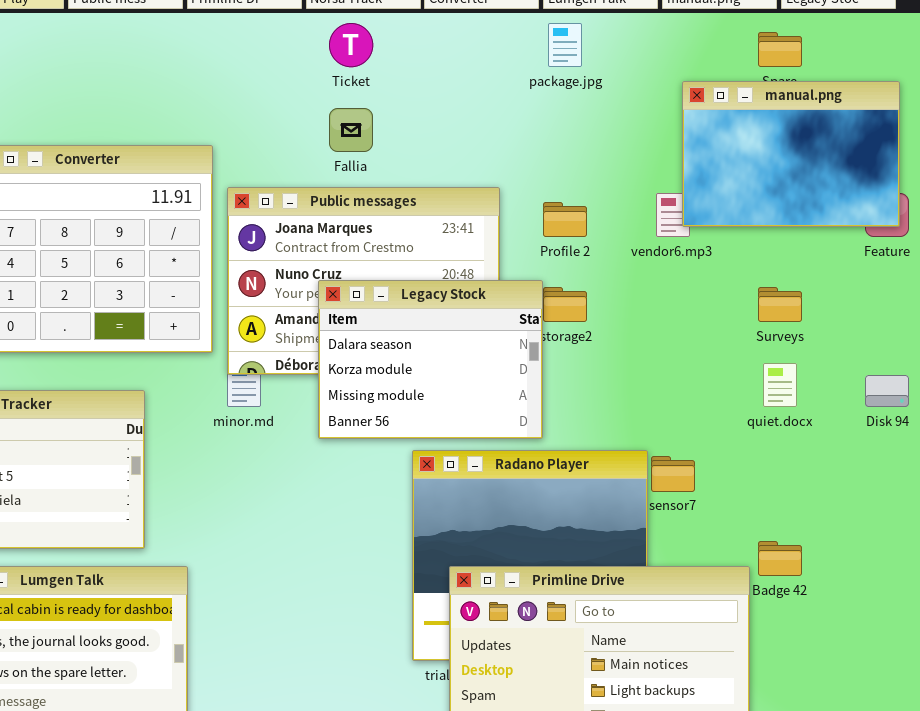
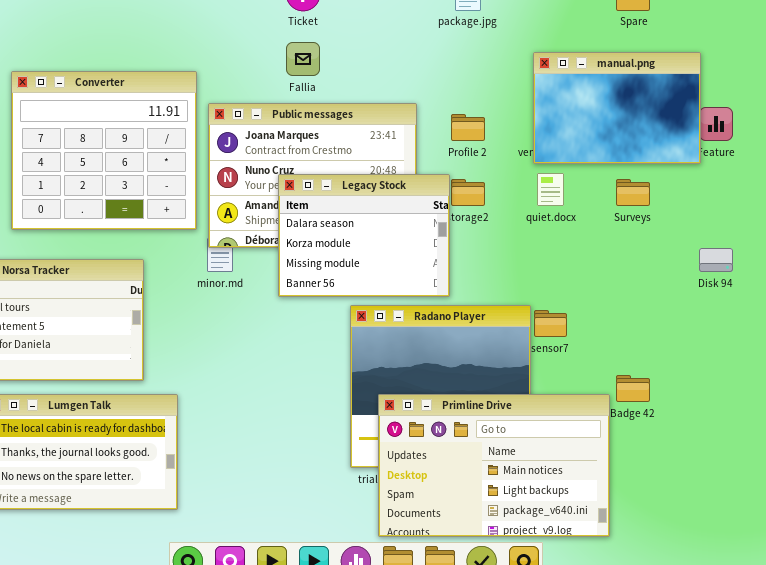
manual.png: [682,81,900,227] -> [533,52,701,164], moved
quiet.docx: [763,363,797,407] -> [537,173,564,206], moved

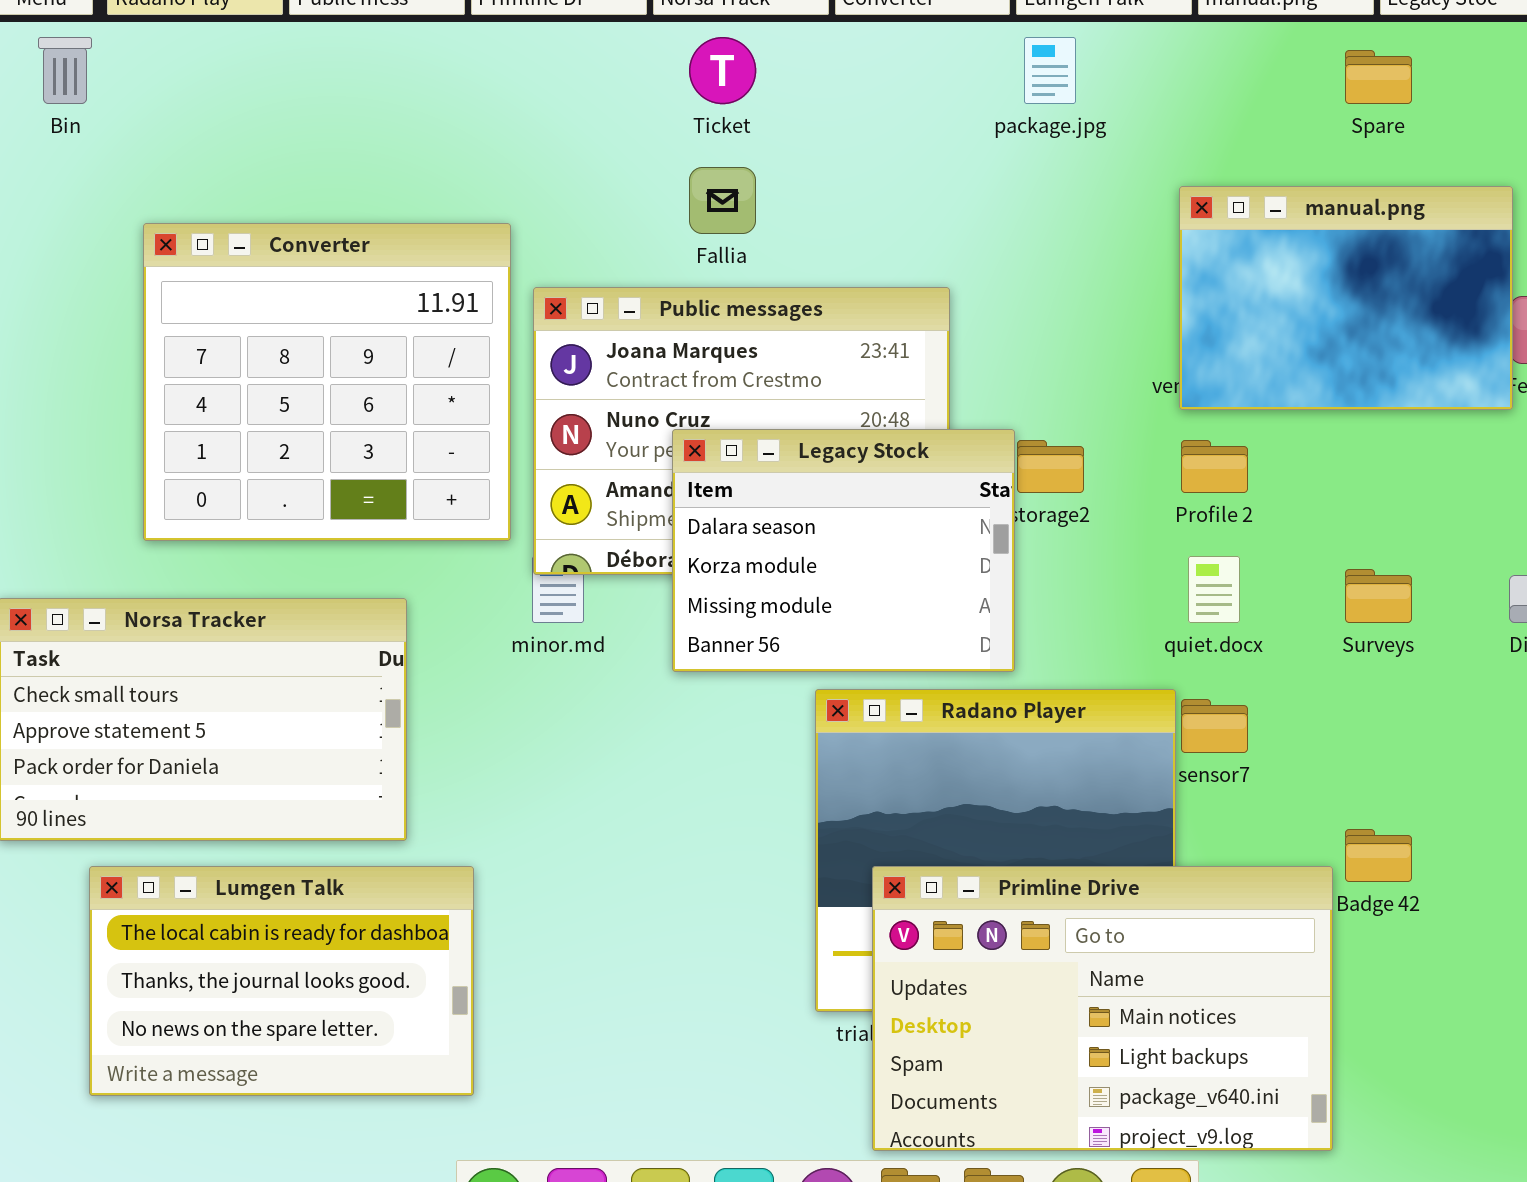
Profile 2: [451,114,485,141] -> [1181,440,1248,493], moved
quiet.docx: [537,173,564,206] -> [1188,556,1240,623], moved
Surveys: [616,179,650,206] -> [1345,569,1412,623], moved

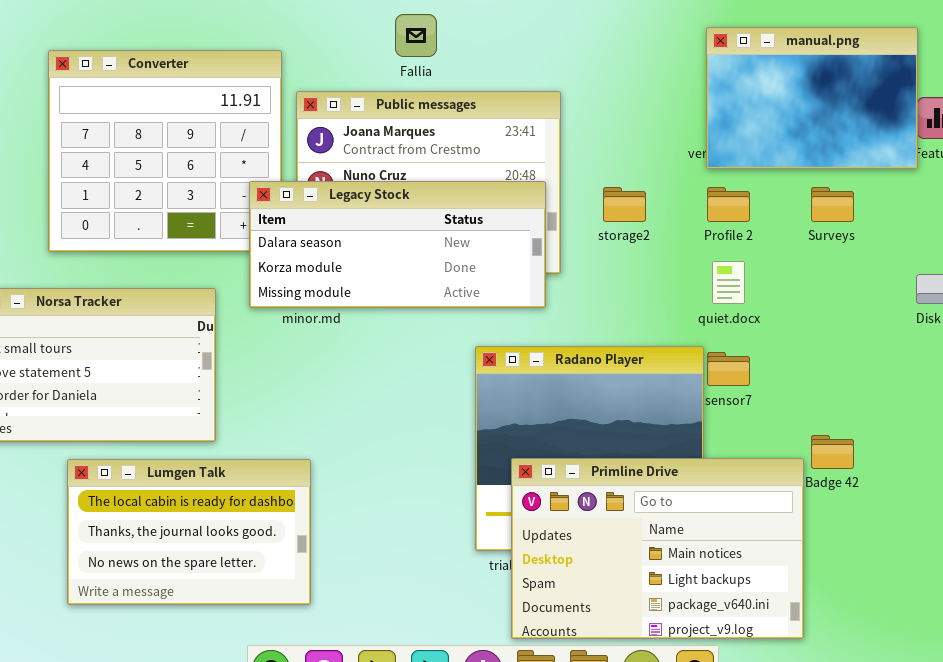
Legacy Stock: [672,429,1015,672] -> [249,181,546,308], moved, resized
Surveys: [1345,569,1412,623] -> [811,187,854,222], moved
Lumgen Talk: [89,866,474,1096] -> [67,459,311,605], moved

